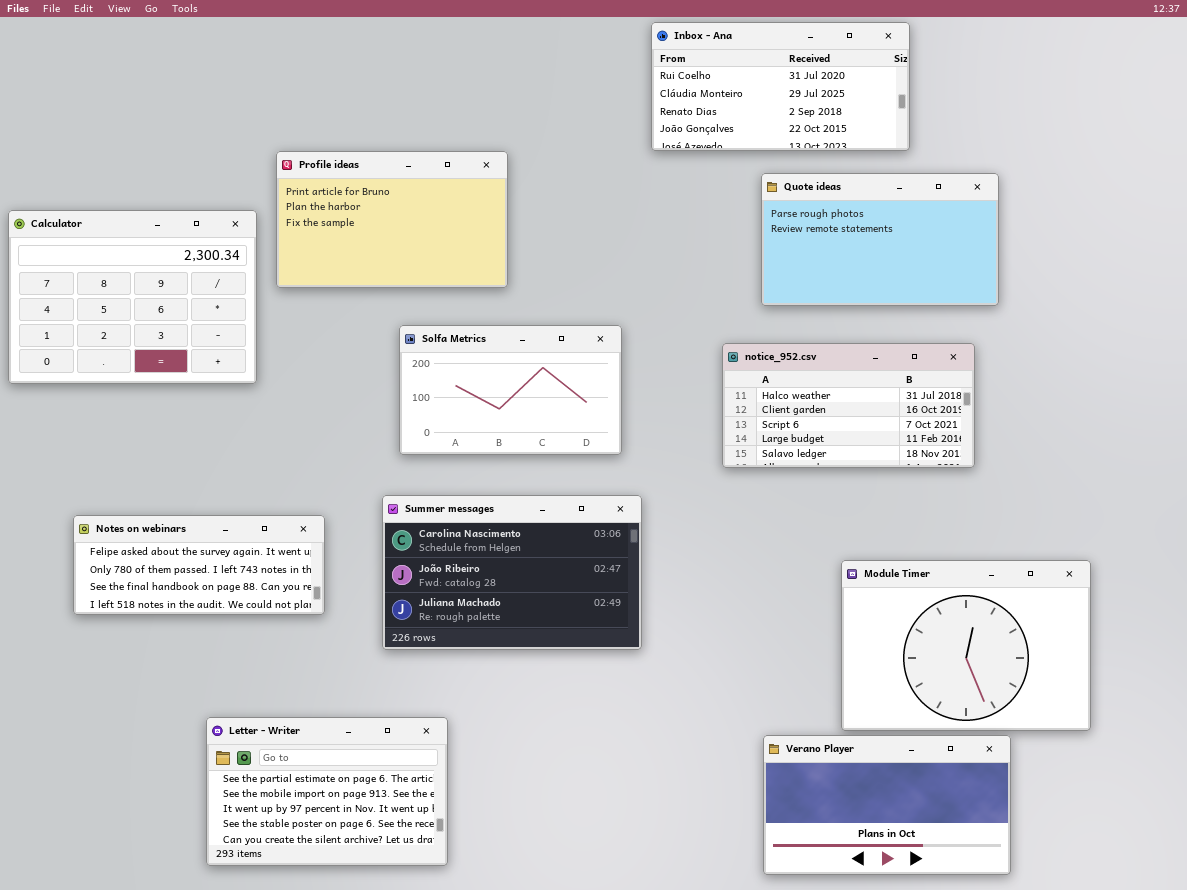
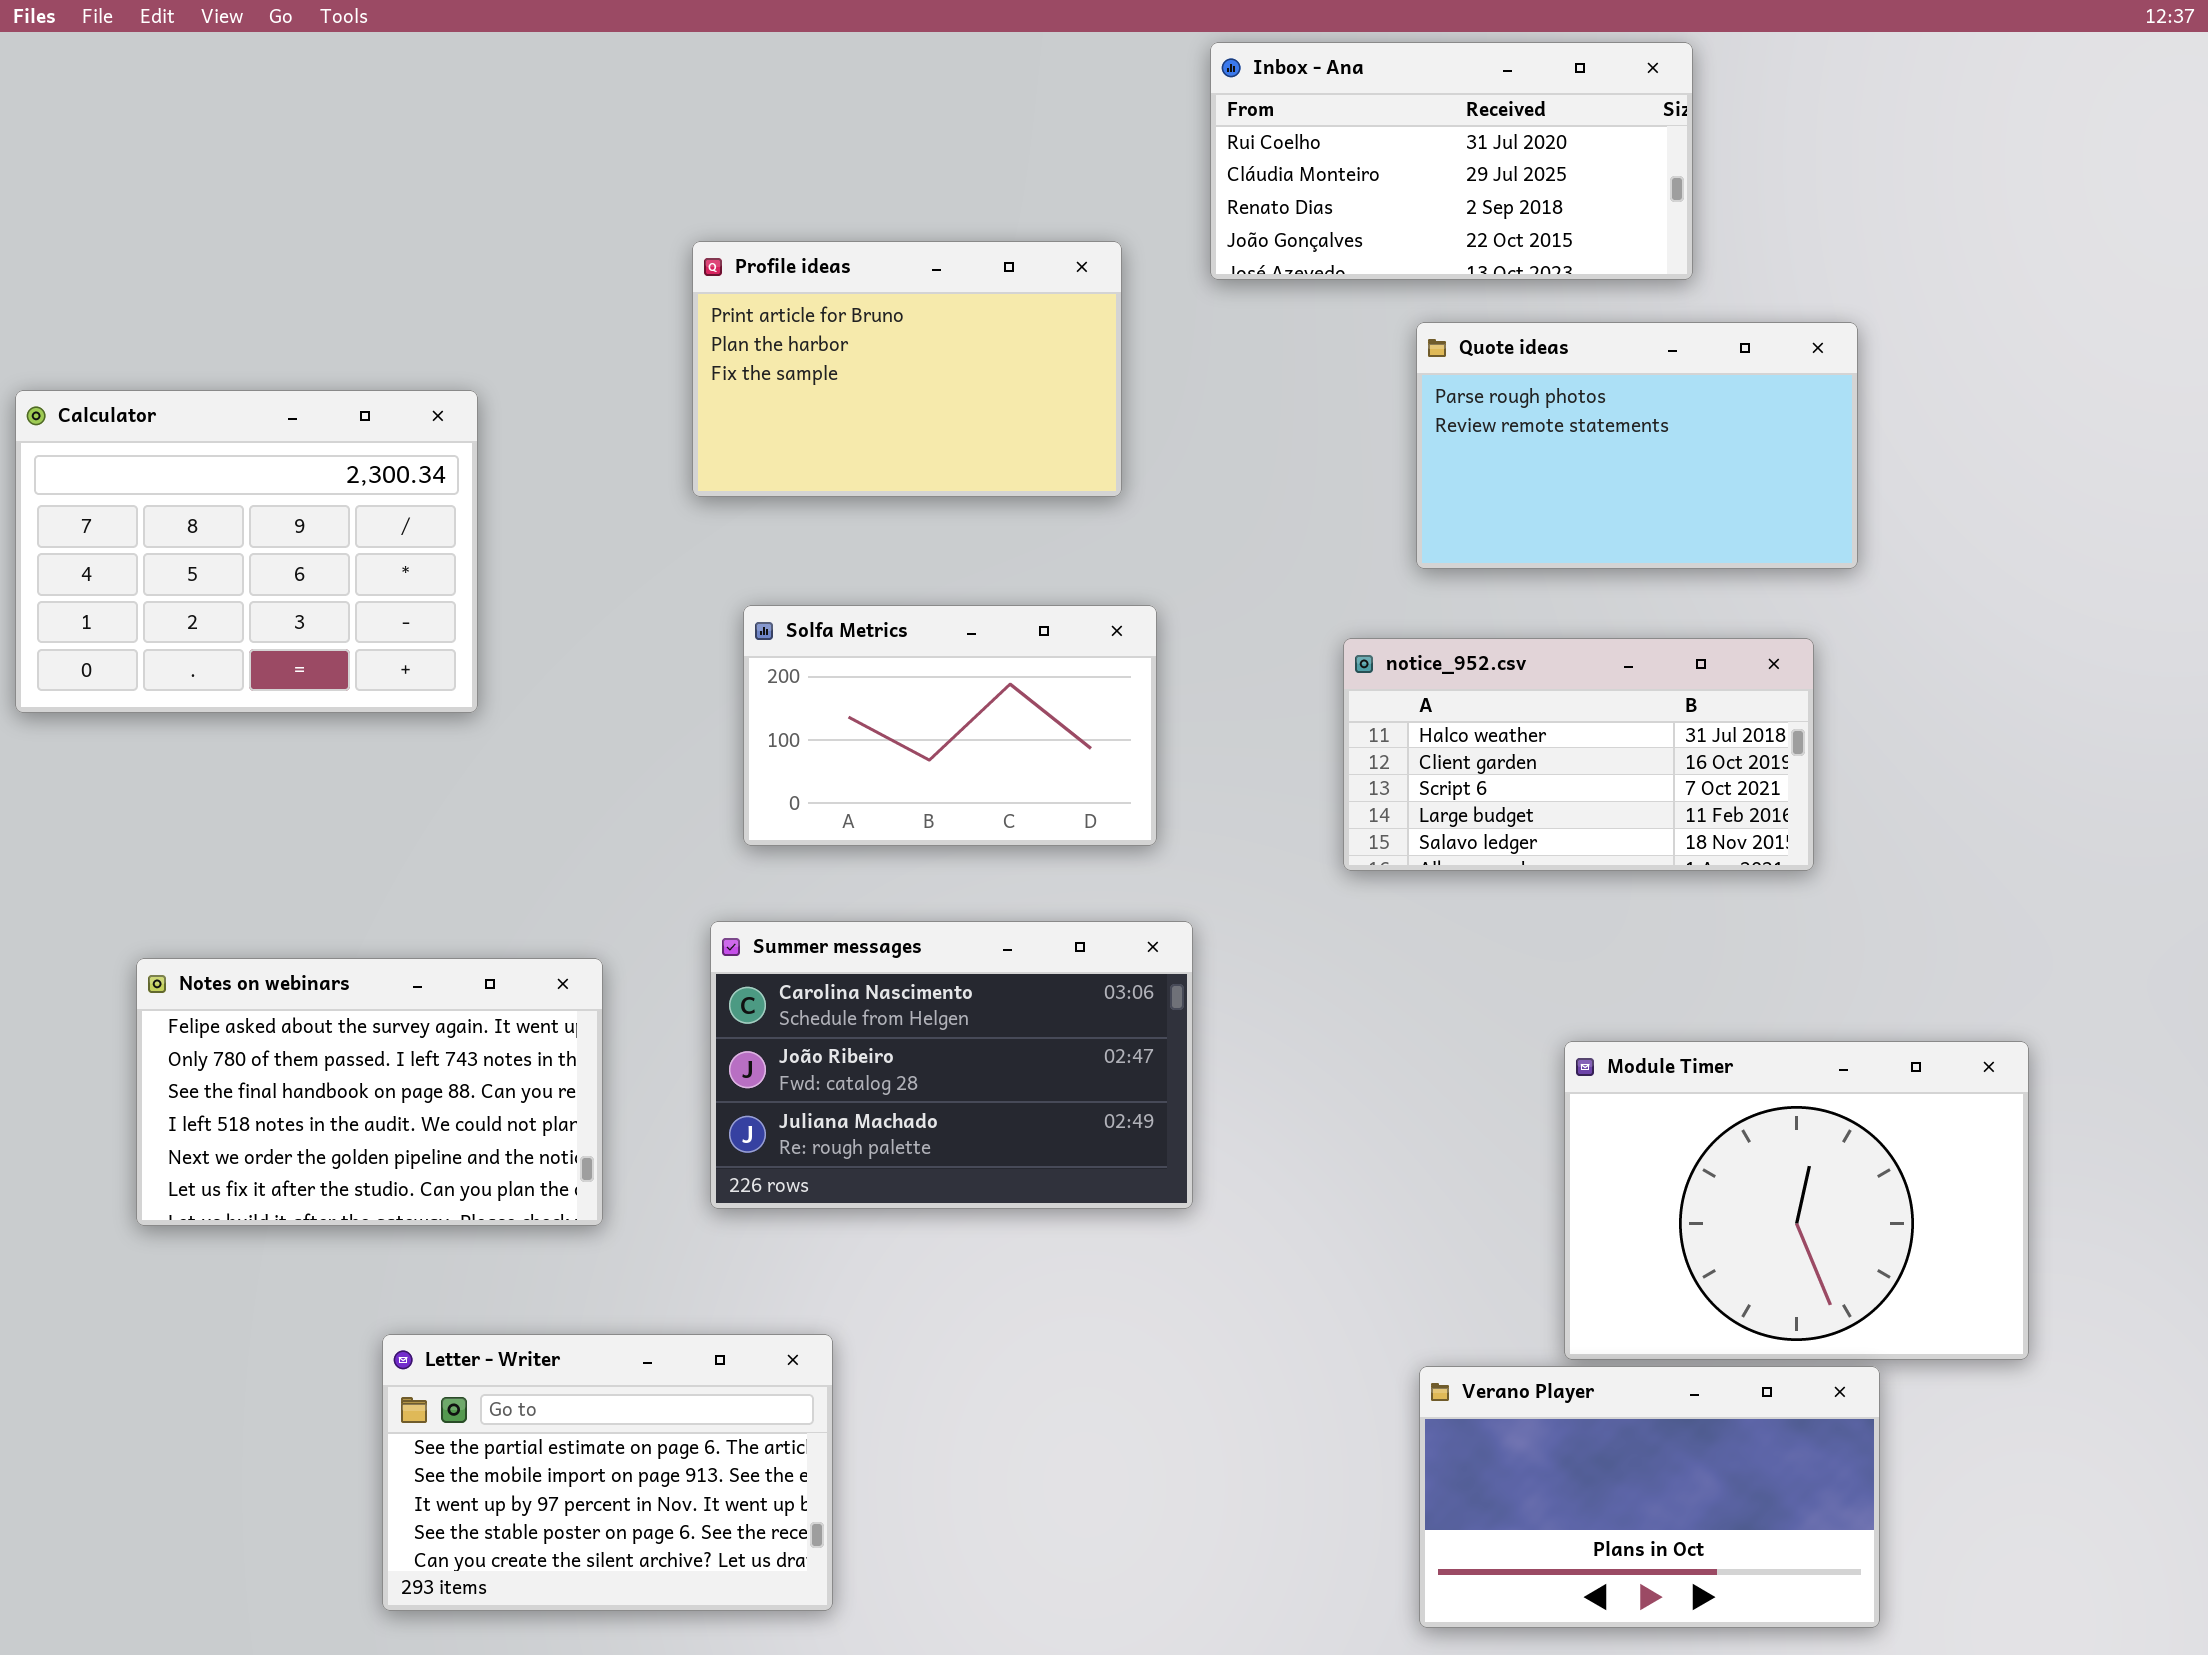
Profile ideas: [276,151,508,288] -> [692,241,1122,497], moved
Notes on webinars: [73,515,325,615] -> [136,958,603,1226], resized

